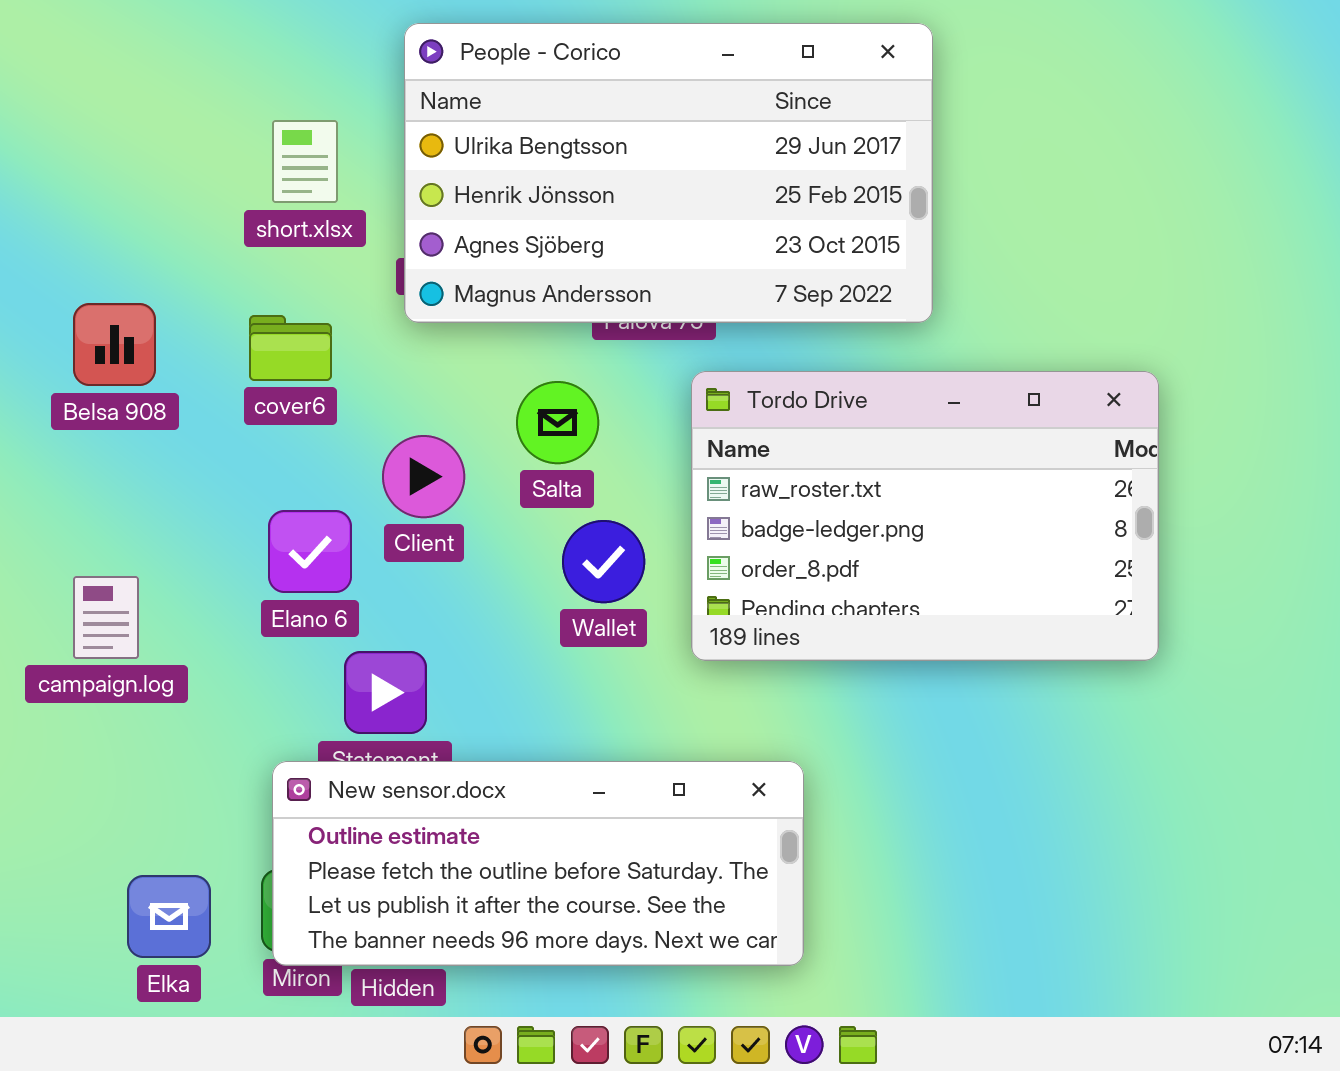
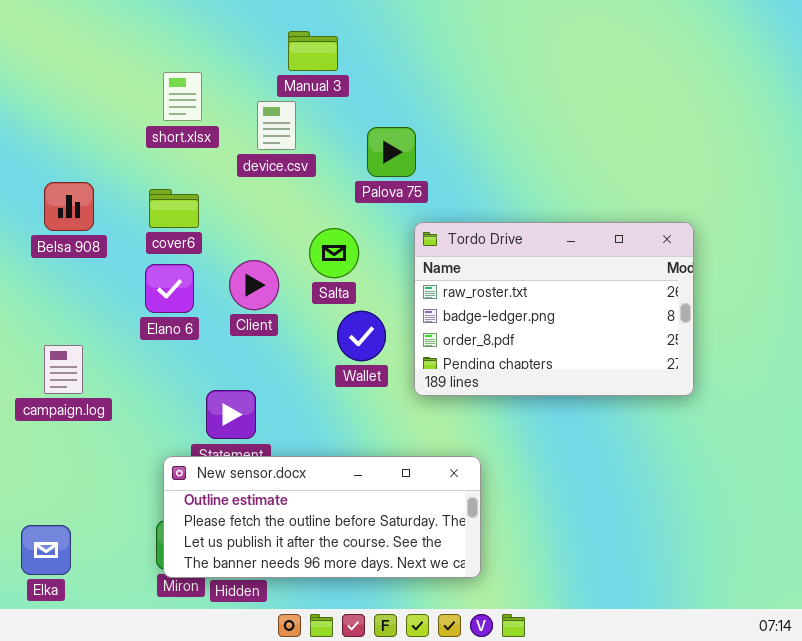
People - Corico: [404,23,933,323] -> none, closed
Elano 6: [268,510,352,593] -> [145,264,194,313], moved
Elka: [127,875,211,958] -> [21,525,71,575], moved

